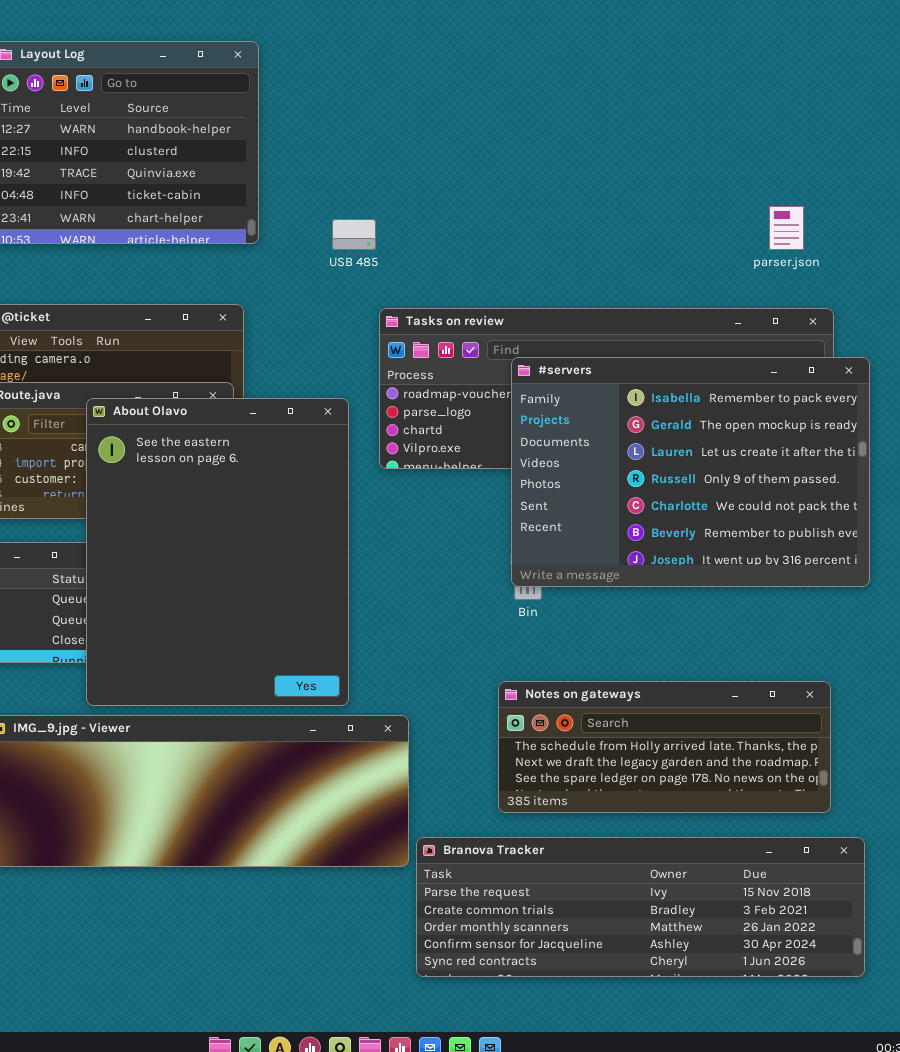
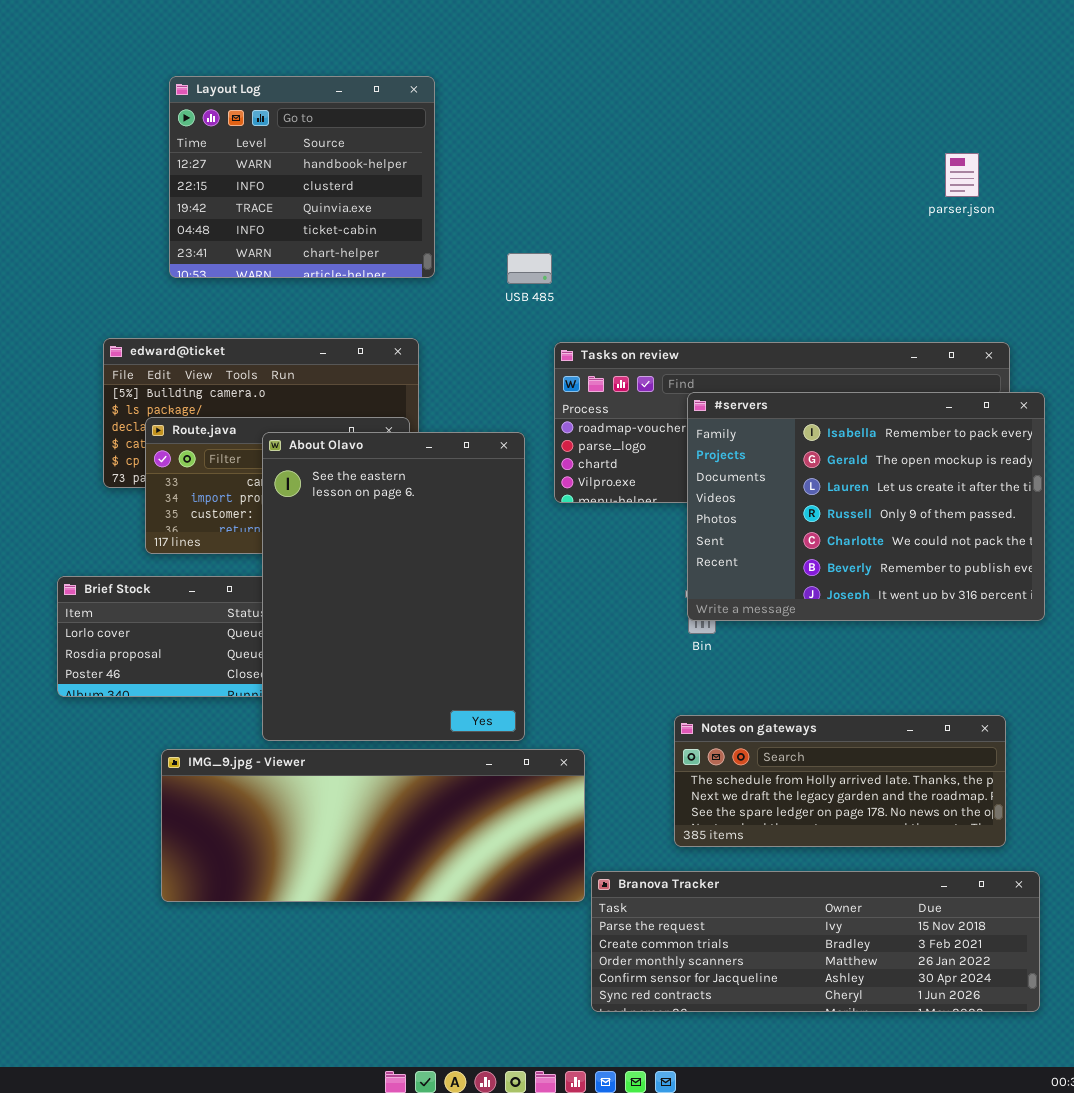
parser.json: [769,206,804,250] -> [945,153,979,197], moved

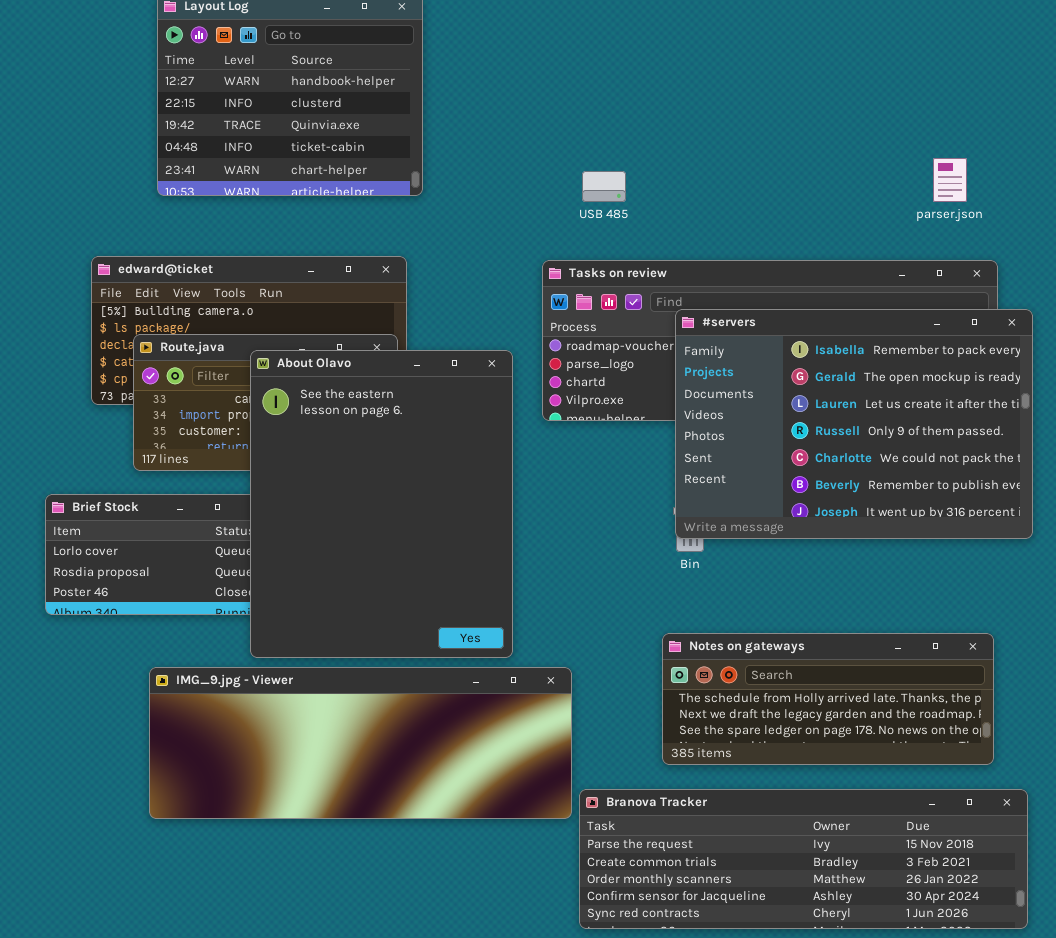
parser.json: [945,153,979,197] -> [933,158,967,202], moved
USB 485: [507,253,552,284] -> [582,171,626,202], moved

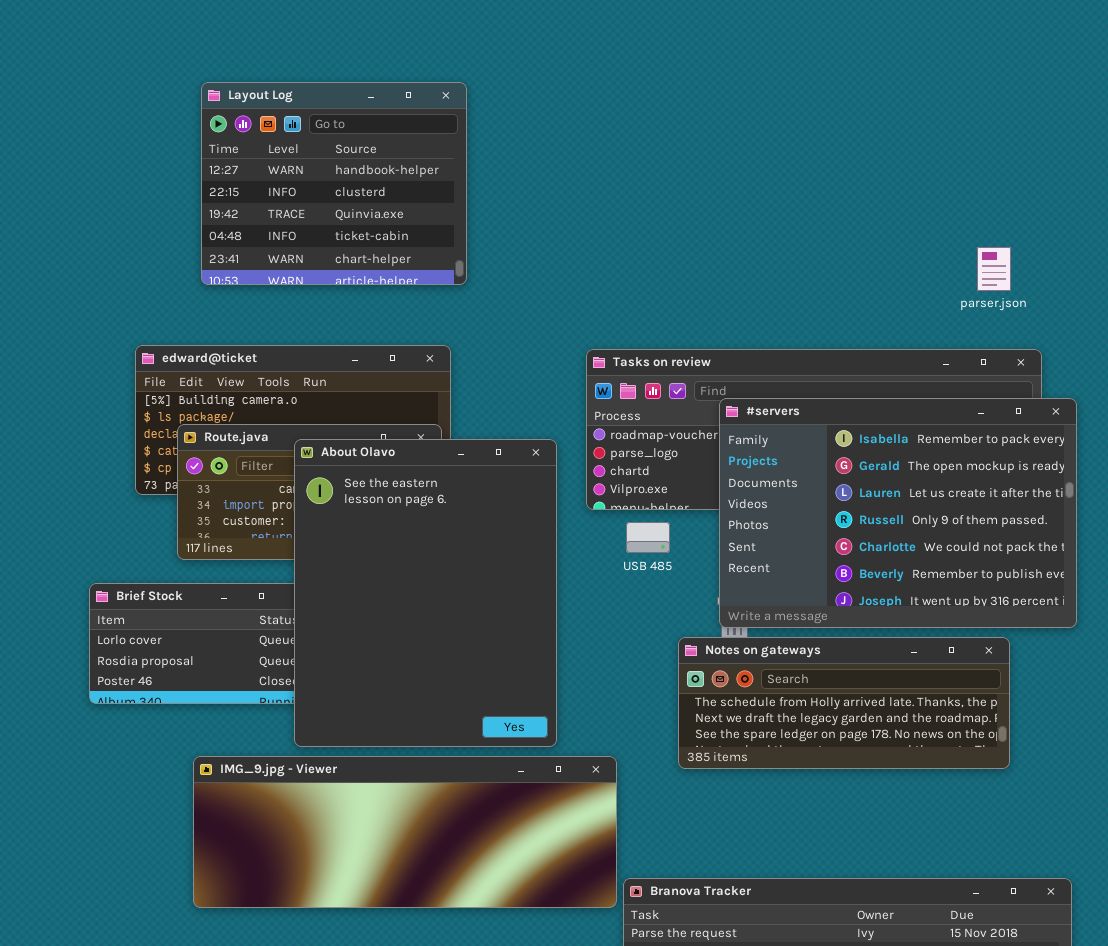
USB 485: [582,171,626,202] -> [626,522,670,553], moved
Notes on gateways: [662,633,994,765] -> [678,637,1010,769], moved

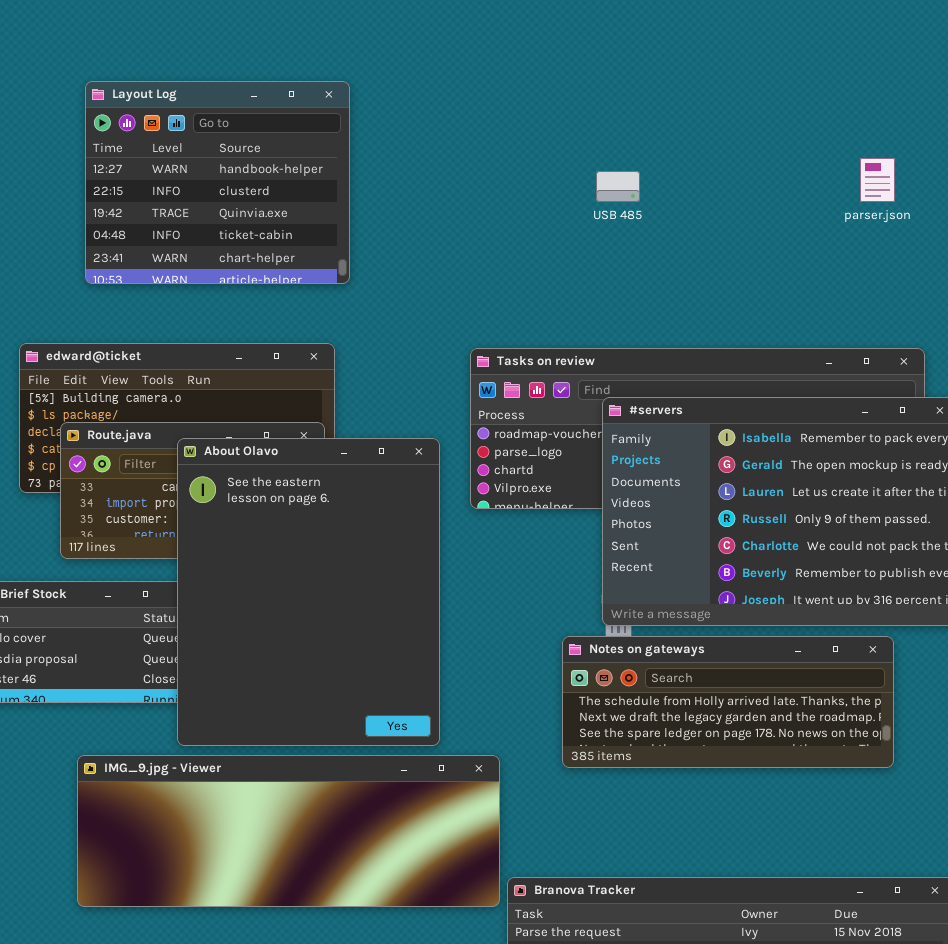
parser.json: [977,247,1011,291] -> [860,158,895,202], moved
USB 485: [626,522,670,553] -> [596,171,640,202], moved

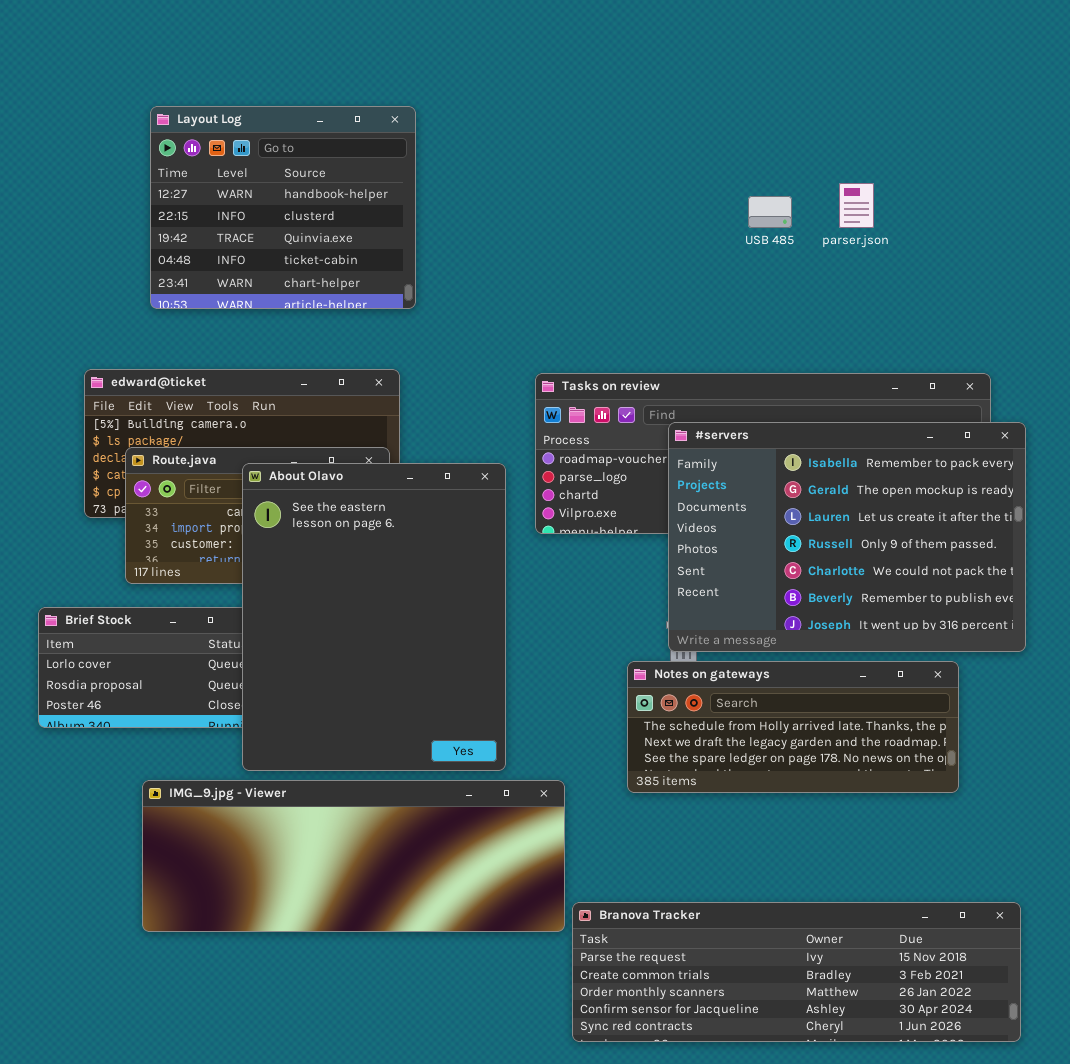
parser.json: [860,158,895,202] -> [839,183,874,228], moved
USB 485: [596,171,640,202] -> [748,196,792,228], moved

